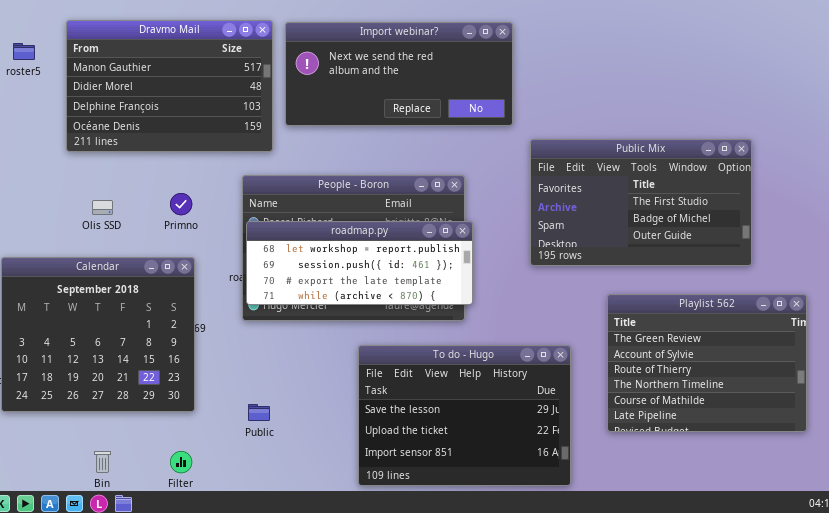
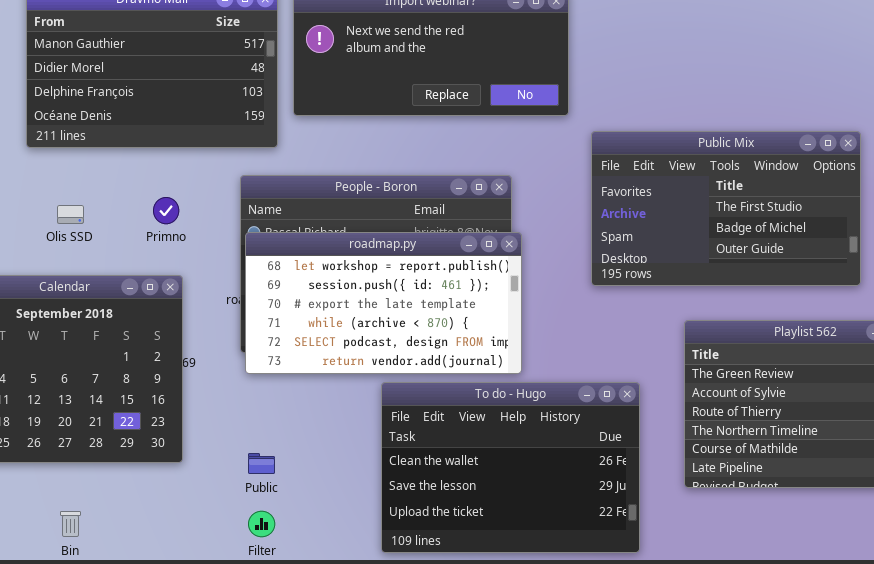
roadmap.py: [246,221,473,305] -> [245,232,522,374], resized
To do - Hugo: [358,345,571,486] -> [381,382,640,553], scrolled up 1 row
Filter: [170,451,192,473] -> [248,511,275,537], moved

